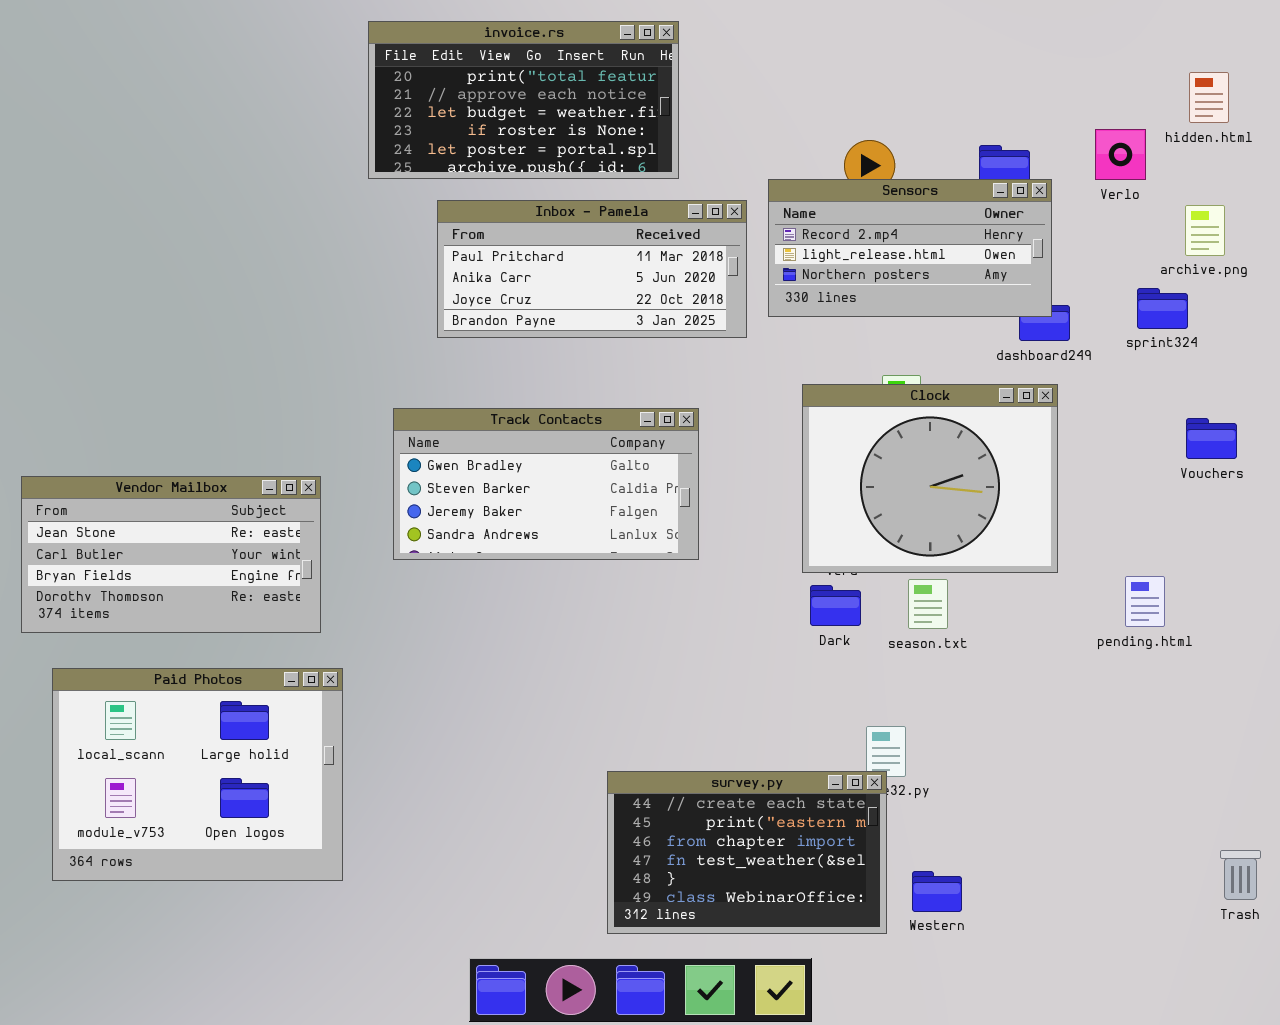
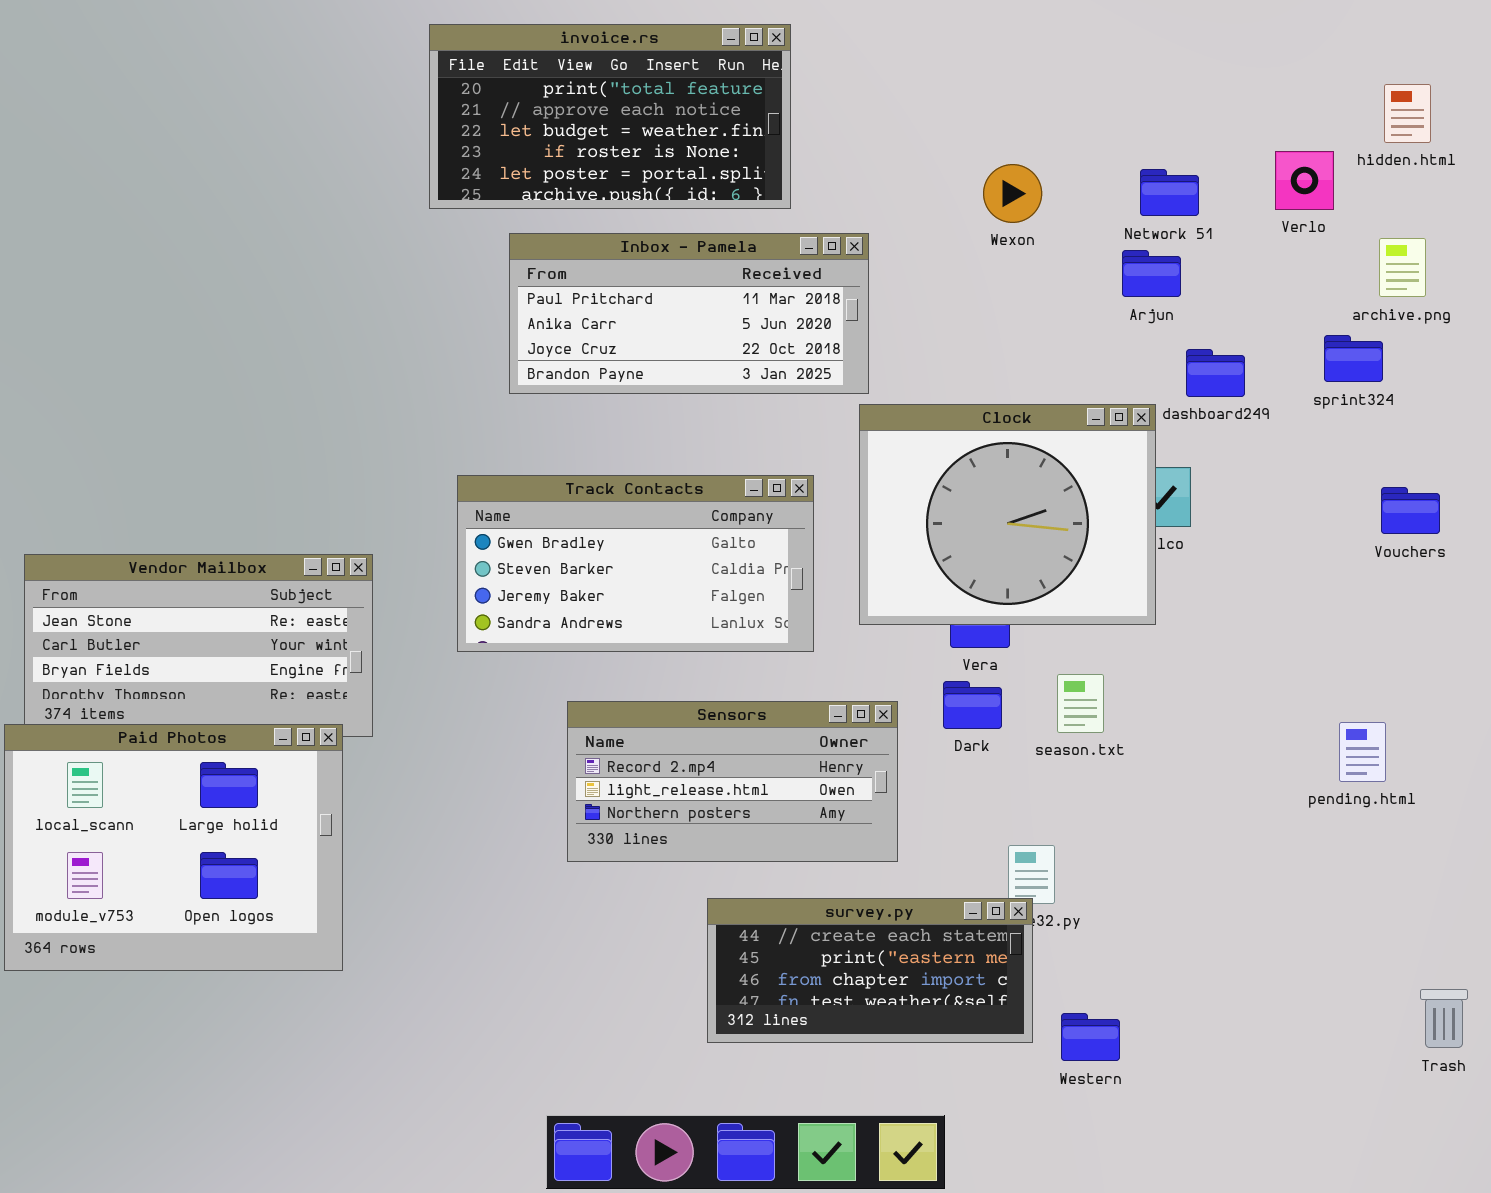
Sensors: [768,179,1052,317] -> [567,701,898,862], moved
Clock: [802,384,1058,573] -> [859,404,1156,625], moved
pending.html: [1125,576,1165,627] -> [1339,722,1386,782], moved
Paid Photos: [52,668,343,881] -> [4,724,343,971], moved
survey.py: [607,771,887,934] -> [707,898,1033,1043], resized

